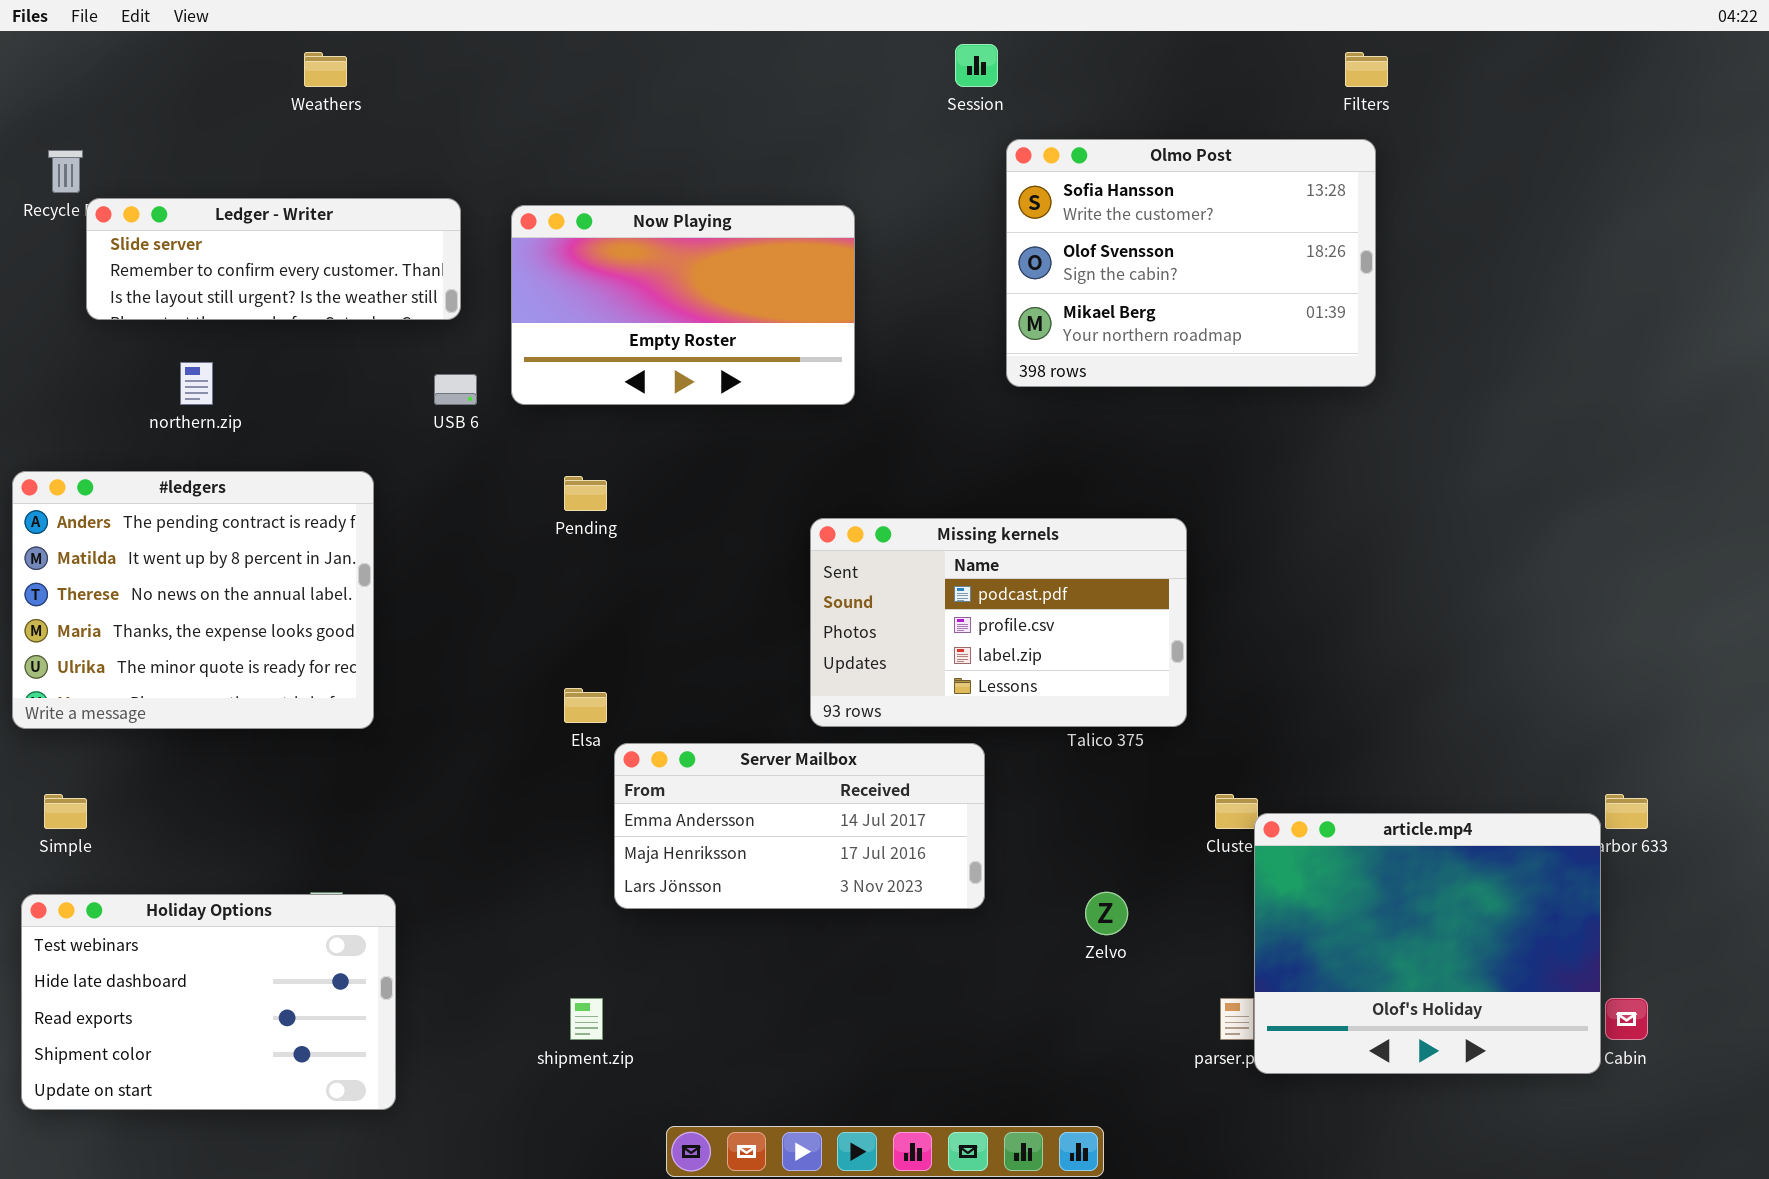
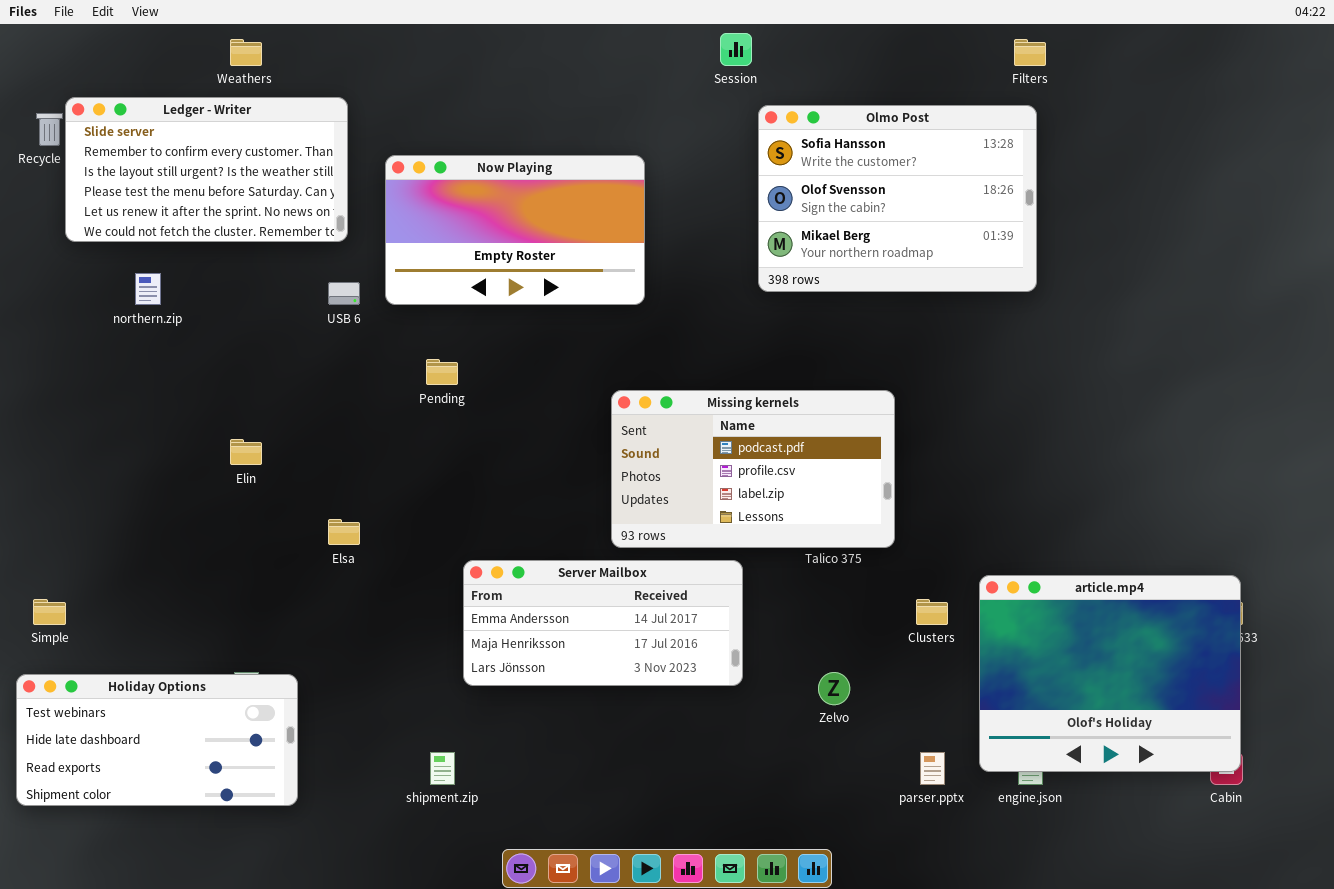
Ledger - Writer: [86,198,461,320] -> [65,97,348,242], resized
#ledgers: [12,471,374,729] -> none, closed
Elsa: [564,688,607,723] -> [328,519,360,545], moved
article.mp4: [1254,813,1601,1074] -> [979,575,1241,772], moved
Holiday Options: [21,894,396,1110] -> [16,674,298,806], resized

